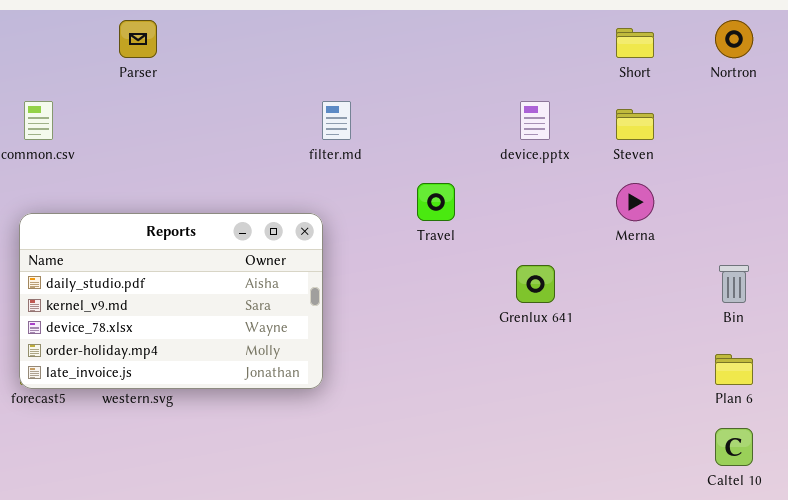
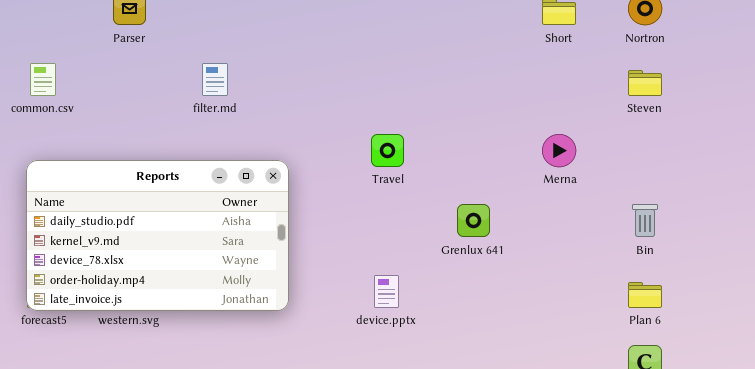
filter.md: [322,101,351,140] -> [202,63,228,96], moved
device.pptx: [520,101,550,140] -> [374,275,399,308], moved
Steven: [616,109,654,140] -> [628,70,662,96], moved

